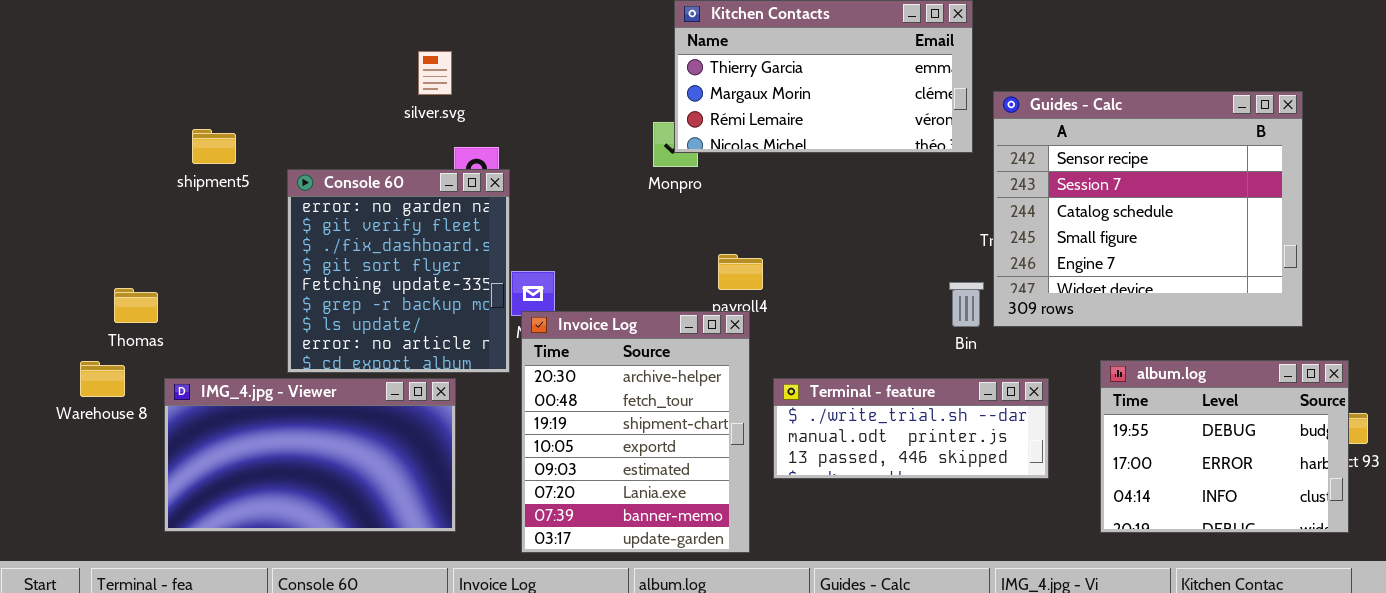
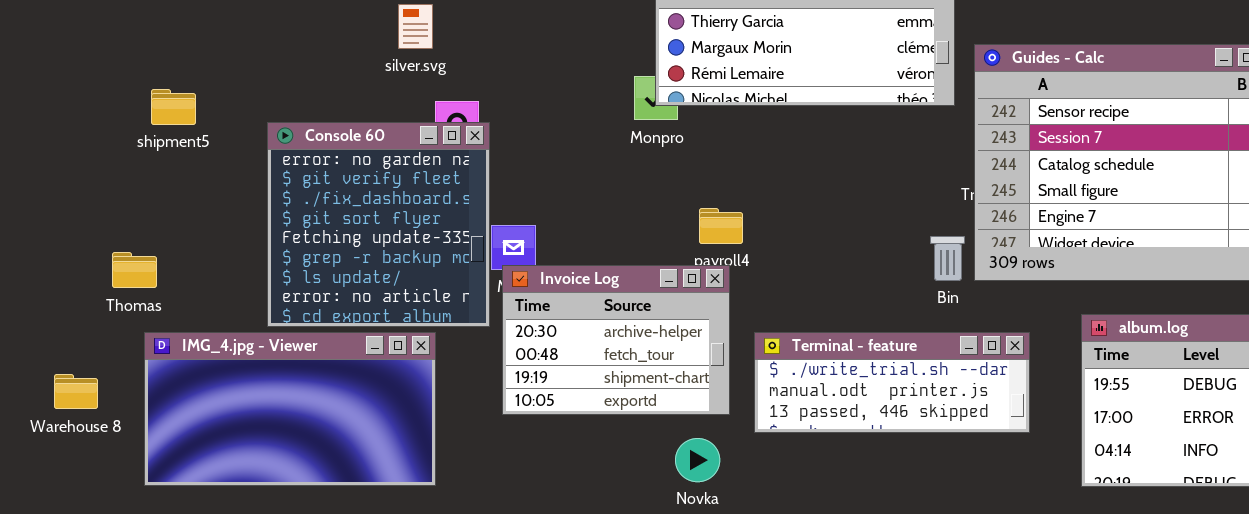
shipment5: [192,129,236,164] -> [151,89,196,125], moved
Thomas: [114,288,158,323] -> [112,252,157,288], moved
Invoice Log: [521,311,750,553] -> [502,265,730,415], resized
Warehouse 8: [80,361,125,397] -> [54,374,98,409], moved

